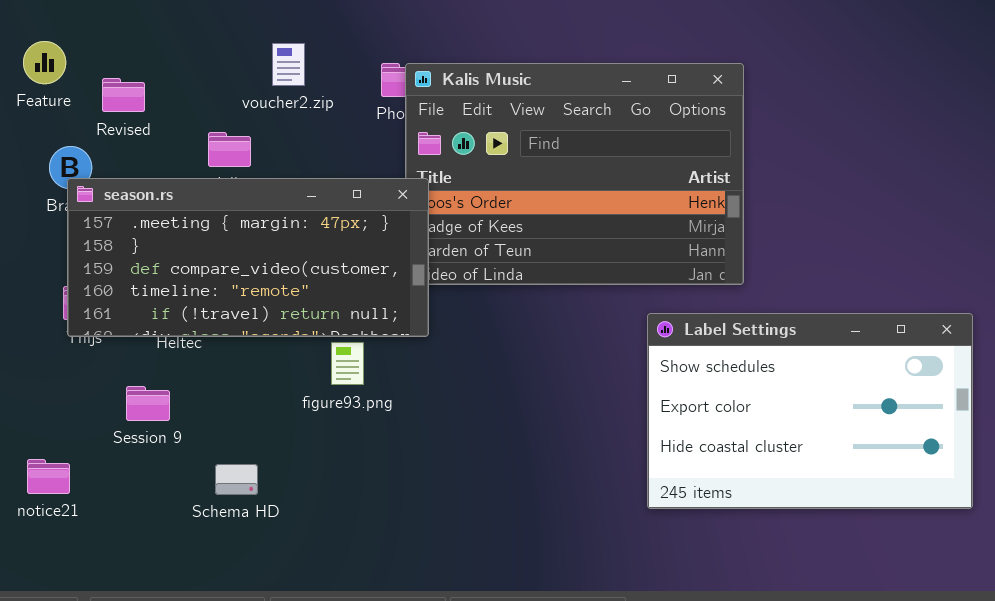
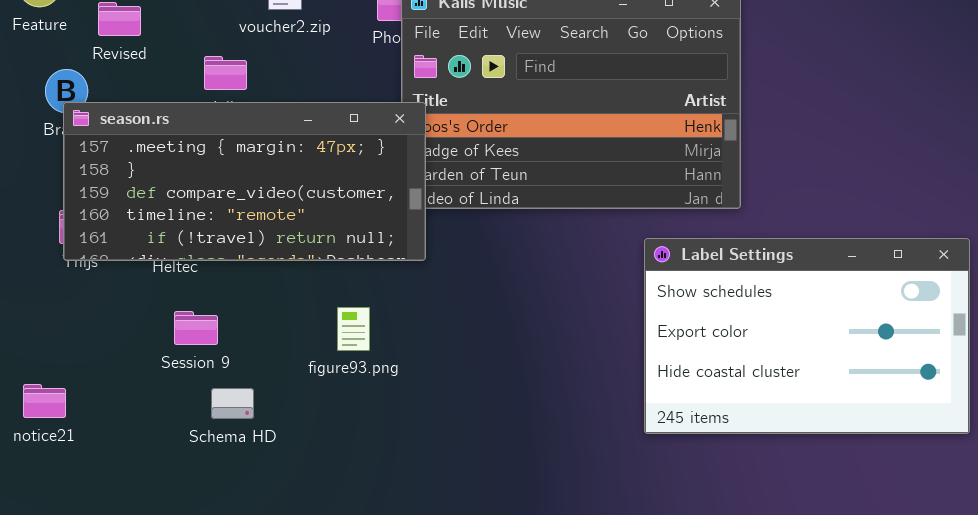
figure93.png: [331,342,364,385] -> [337,307,370,351], moved
Session 9: [126,386,170,421] -> [174,311,218,345], moved

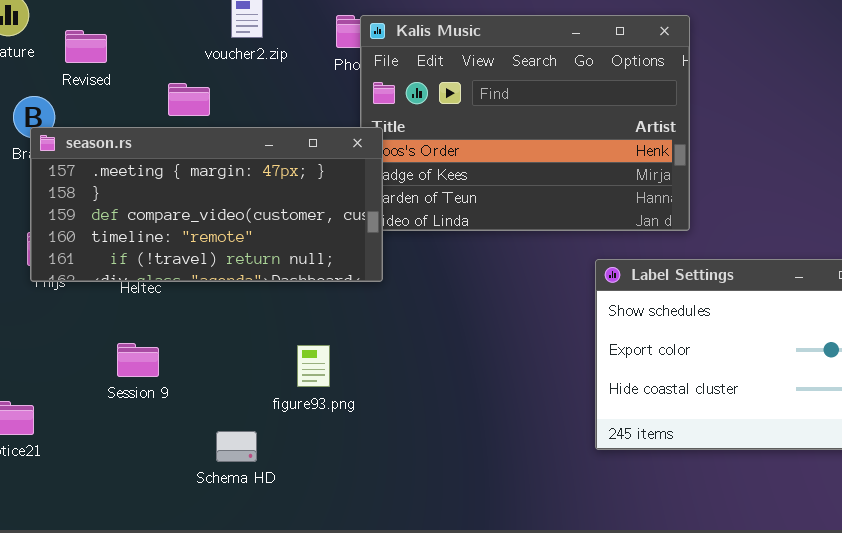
figure93.png: [337,307,370,351] -> [297,345,330,387], moved
Session 9: [174,311,218,345] -> [117,343,159,377], moved
Schema HD: [211,388,254,419] -> [216,431,257,462], moved

